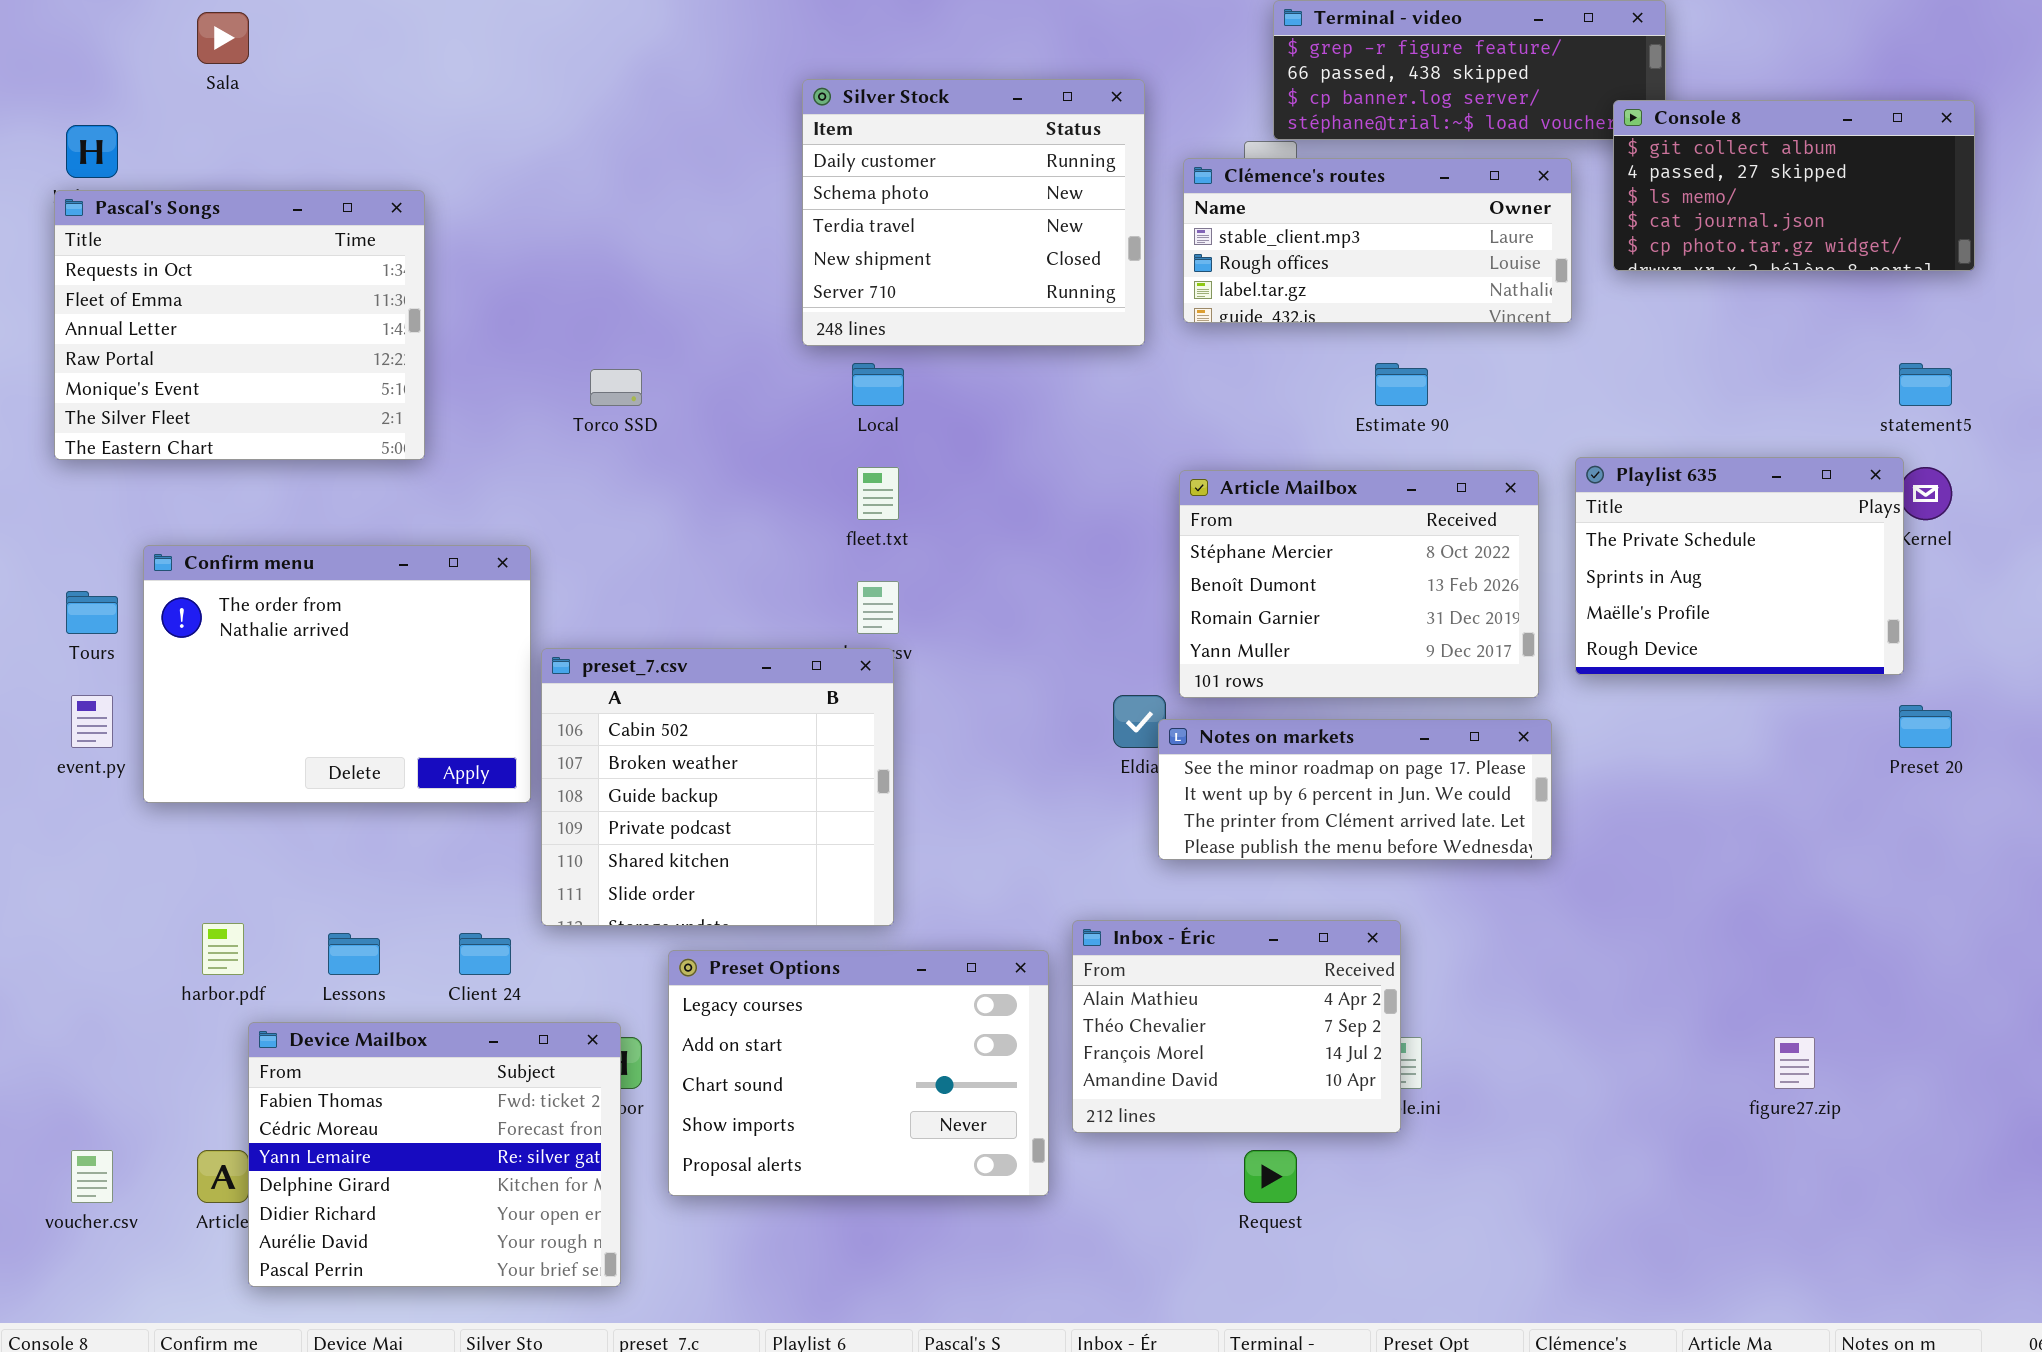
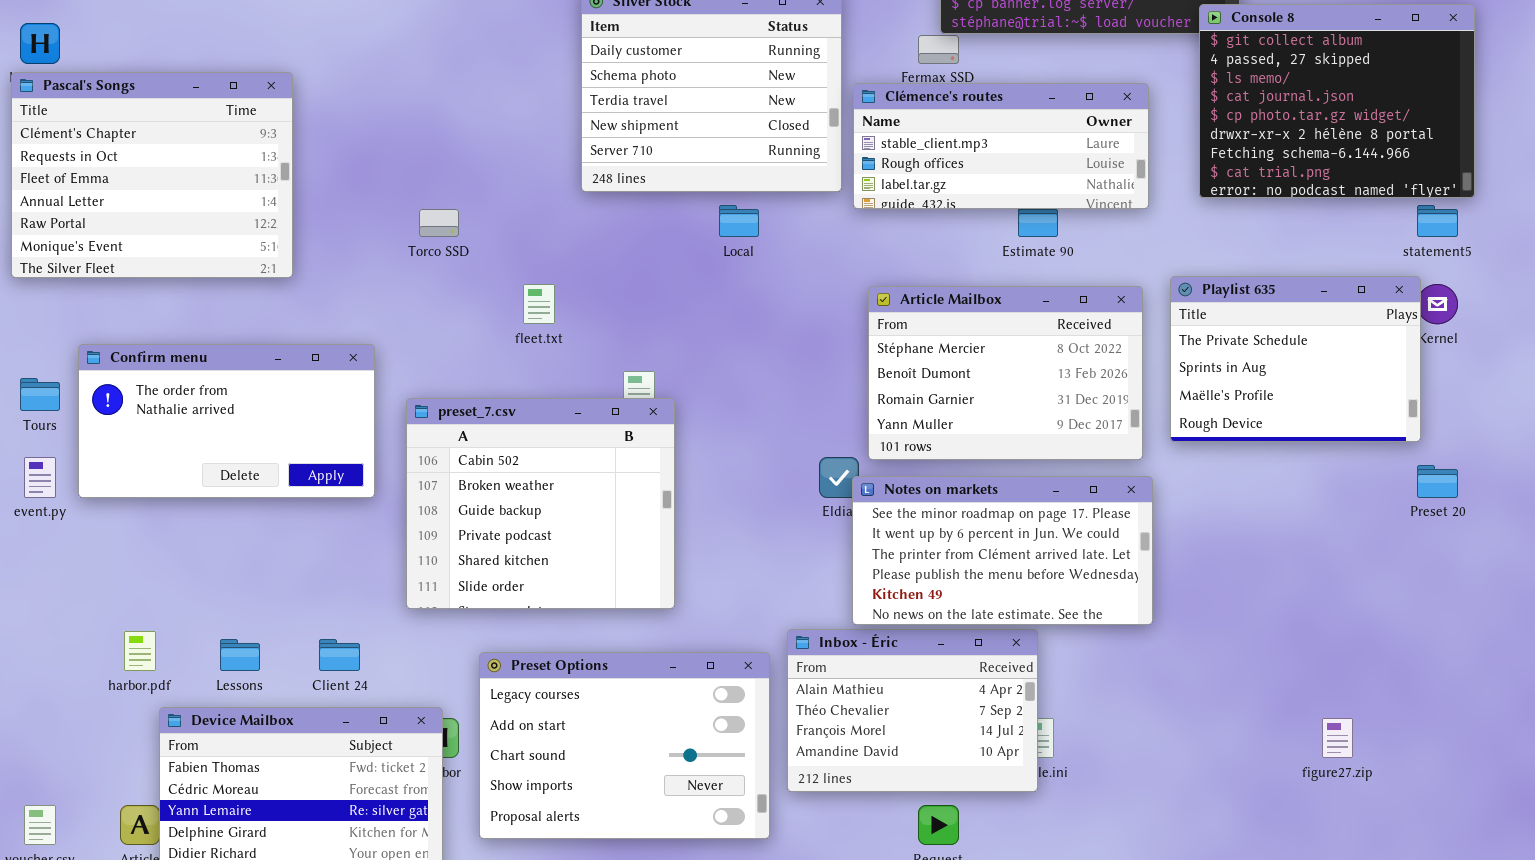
Console 8: [1613,100,1975,271] -> [1199,4,1475,198], resized
Clémence's routes: [1183,158,1572,323] -> [853,83,1149,209], moved
Pascal's Songs: [54,190,425,460] -> [11,72,293,278], scrolled up 1 row
Local: [852,363,904,406] -> [719,205,759,237], moved
fleet.txt: [857,467,899,520] -> [523,284,555,324], moved
Confirm menu: [143,545,531,803] -> [78,344,375,498], resized
preset_7.csv: [541,648,894,926] -> [406,398,675,609], moved
Notes on markets: [1158,719,1552,860] -> [852,476,1153,625], resized

